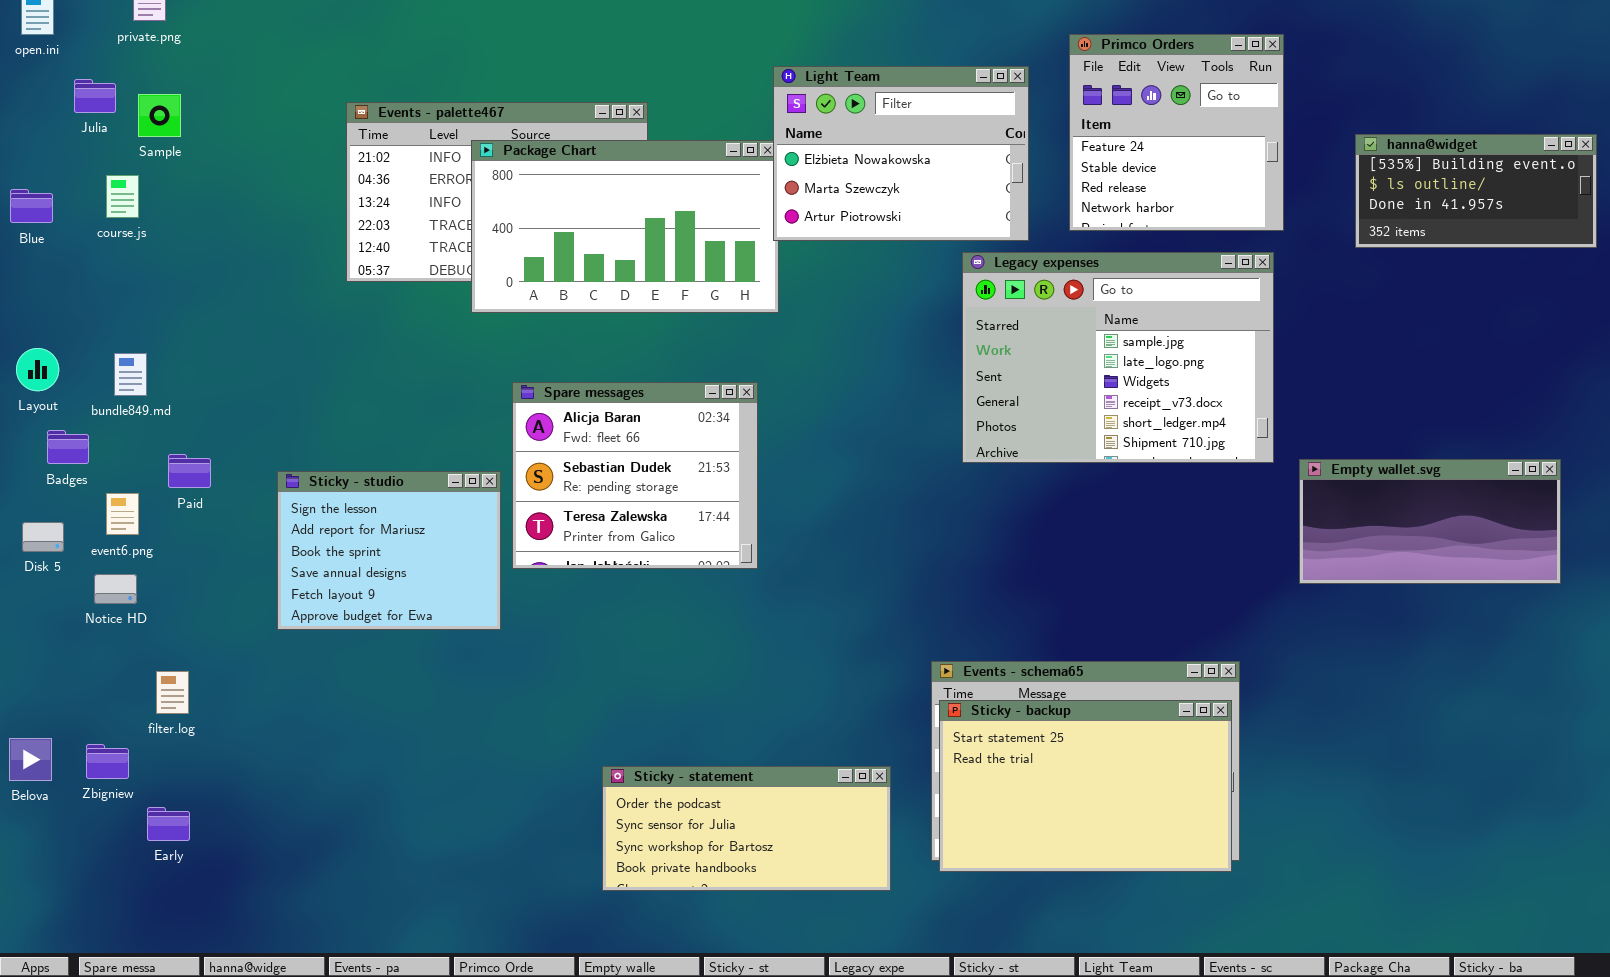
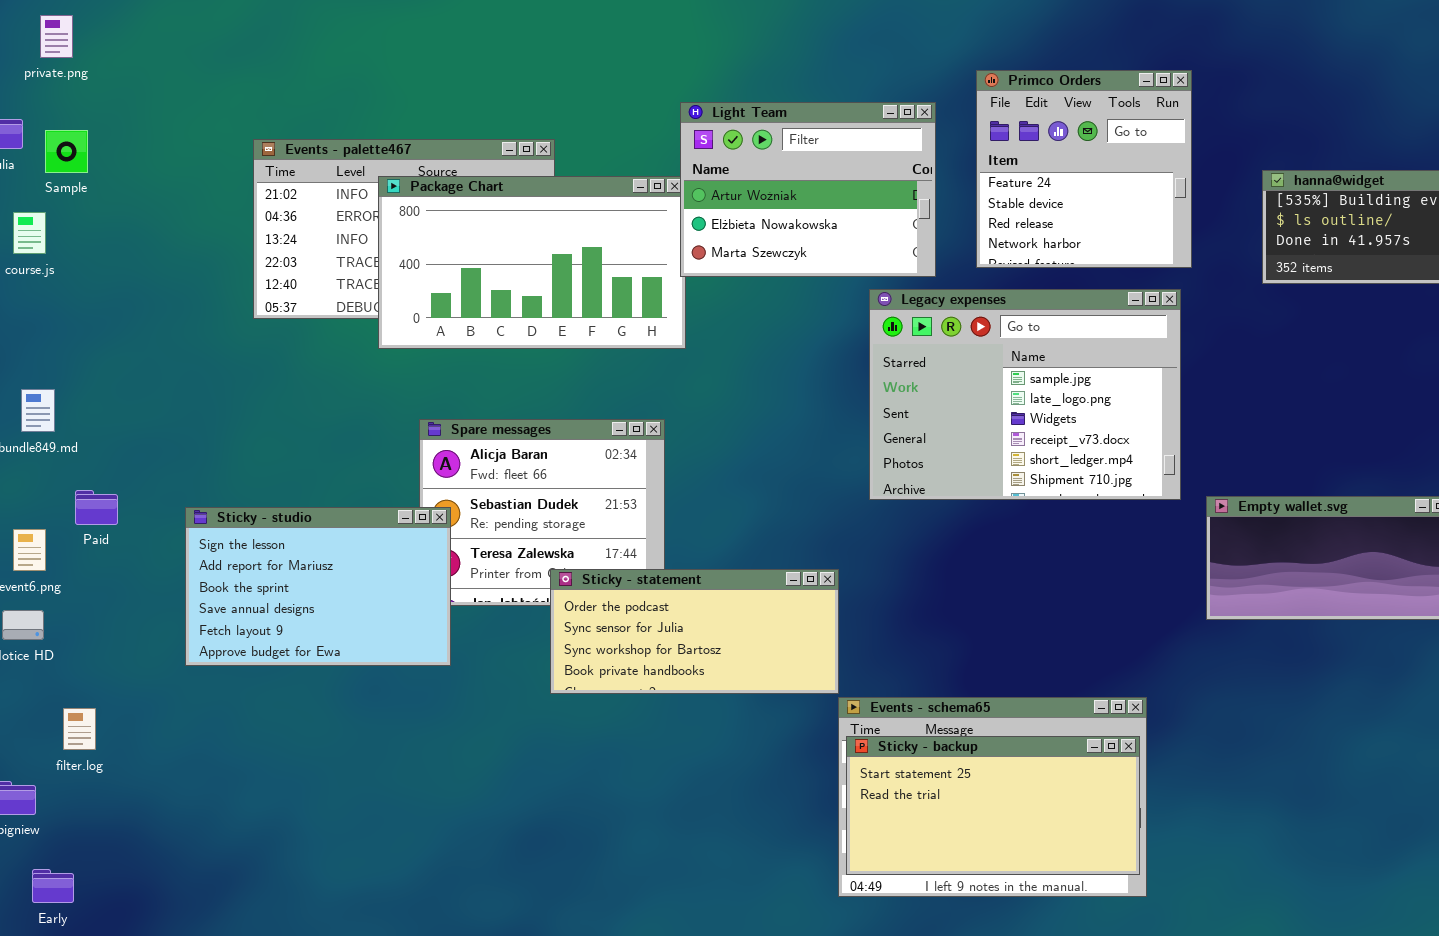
Light Team: [773,66,1029,241] -> [680,102,936,277], scrolled up 1 row
Sticky - studio: [277,471,501,630] -> [185,507,451,666], resized
Sticky - backup: [939,700,1232,872] -> [846,736,1140,875], resized
Sticky - statement: [602,766,891,891] -> [550,569,839,694], moved
Early: [147,807,190,841] -> [32,869,74,903], moved

